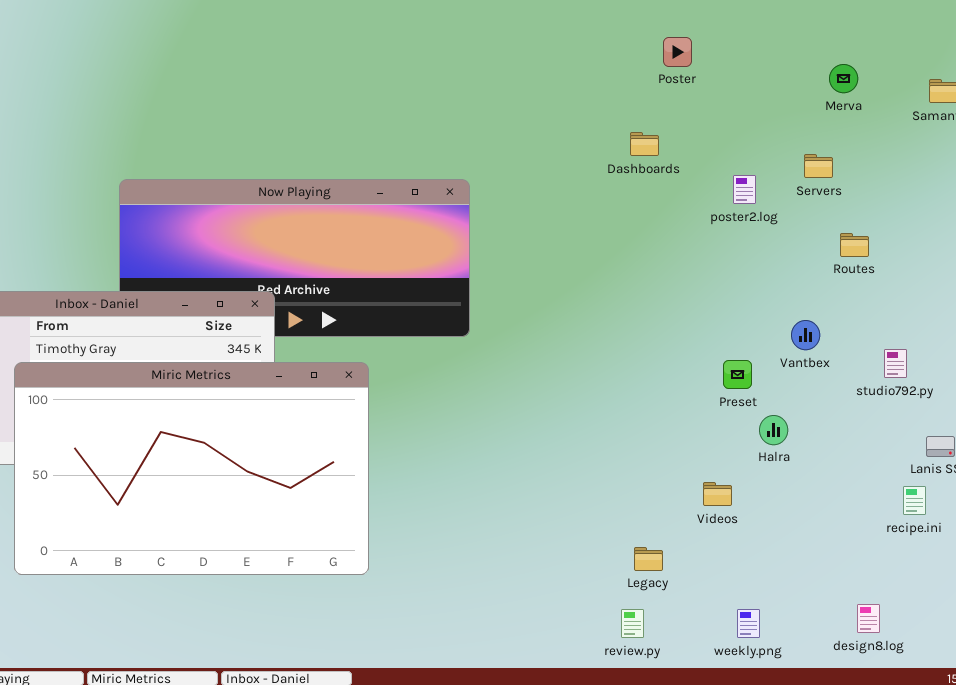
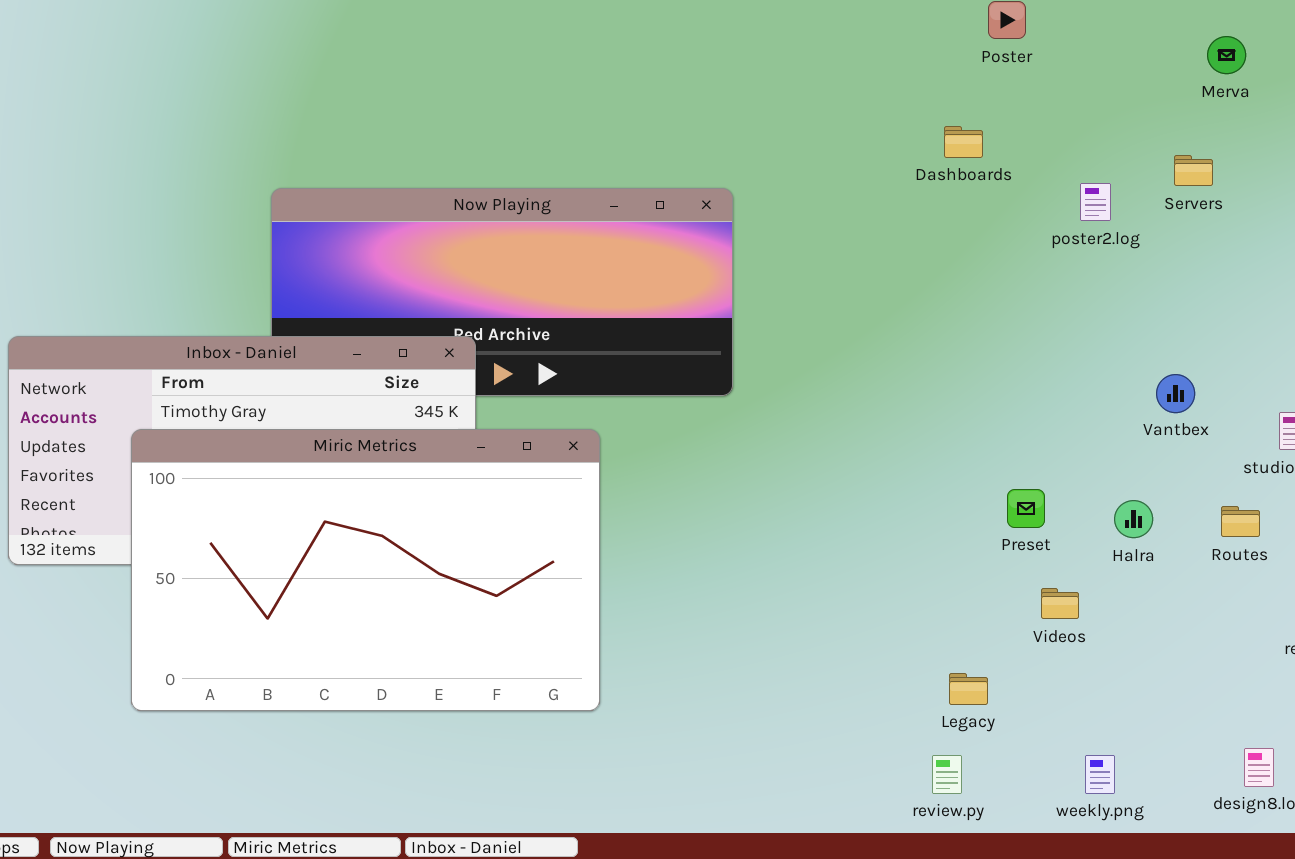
Routes: [840,233,869,257] -> [1221,506,1260,537], moved
Preset: [723,360,752,389] -> [1007,489,1045,528], moved

